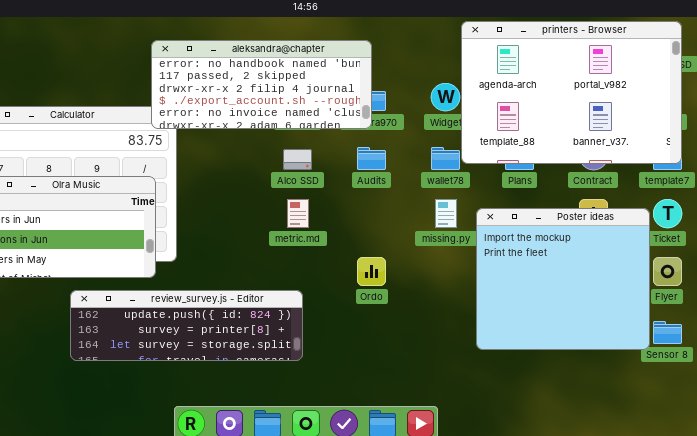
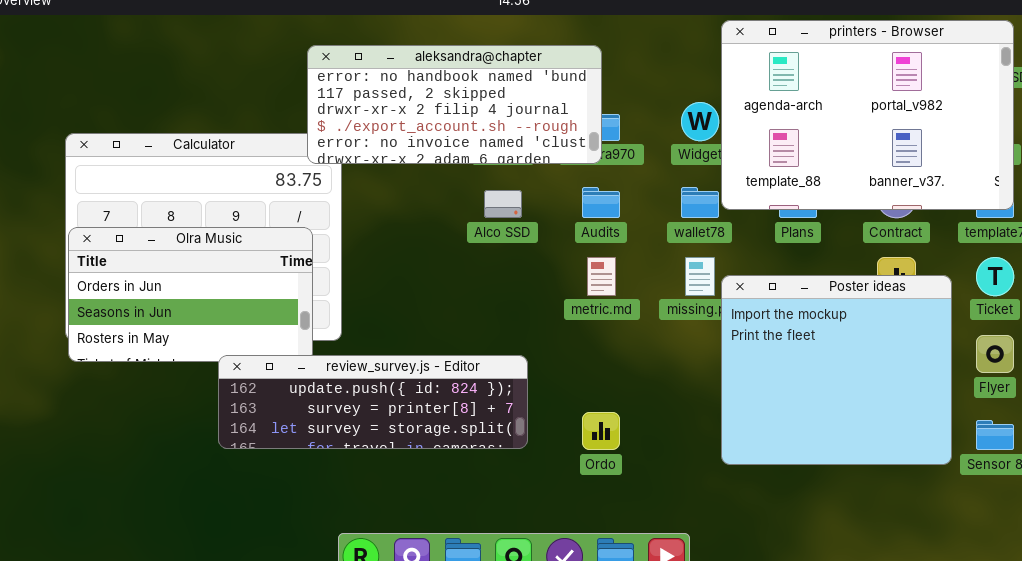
metric.md: [287,199,309,228] -> [587,257,616,296], moved
Poster ideas: [476,208,650,350] -> [721,275,952,465], moved
Ordo: [357,257,386,286] -> [582,412,620,450], moved
review_survey.js - Editor: [70,290,303,361] -> [218,355,528,449], moved

